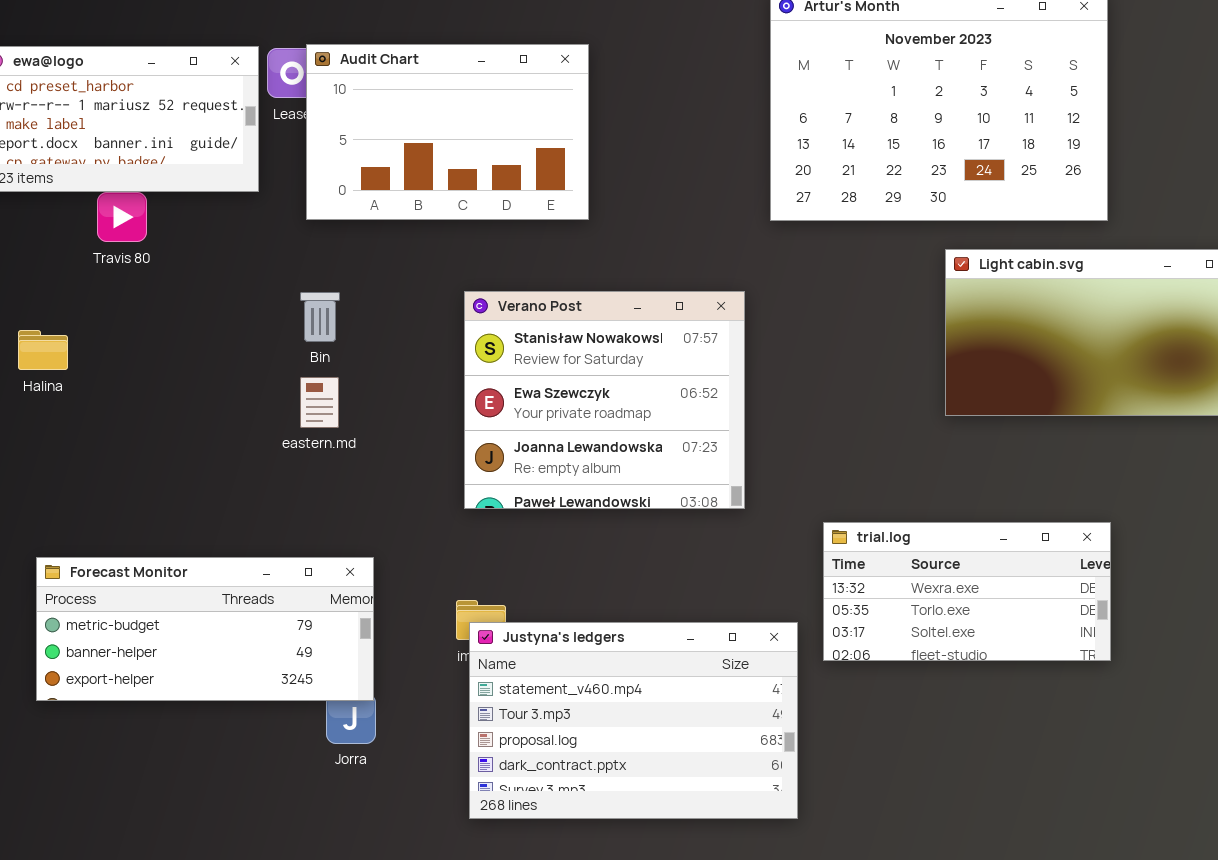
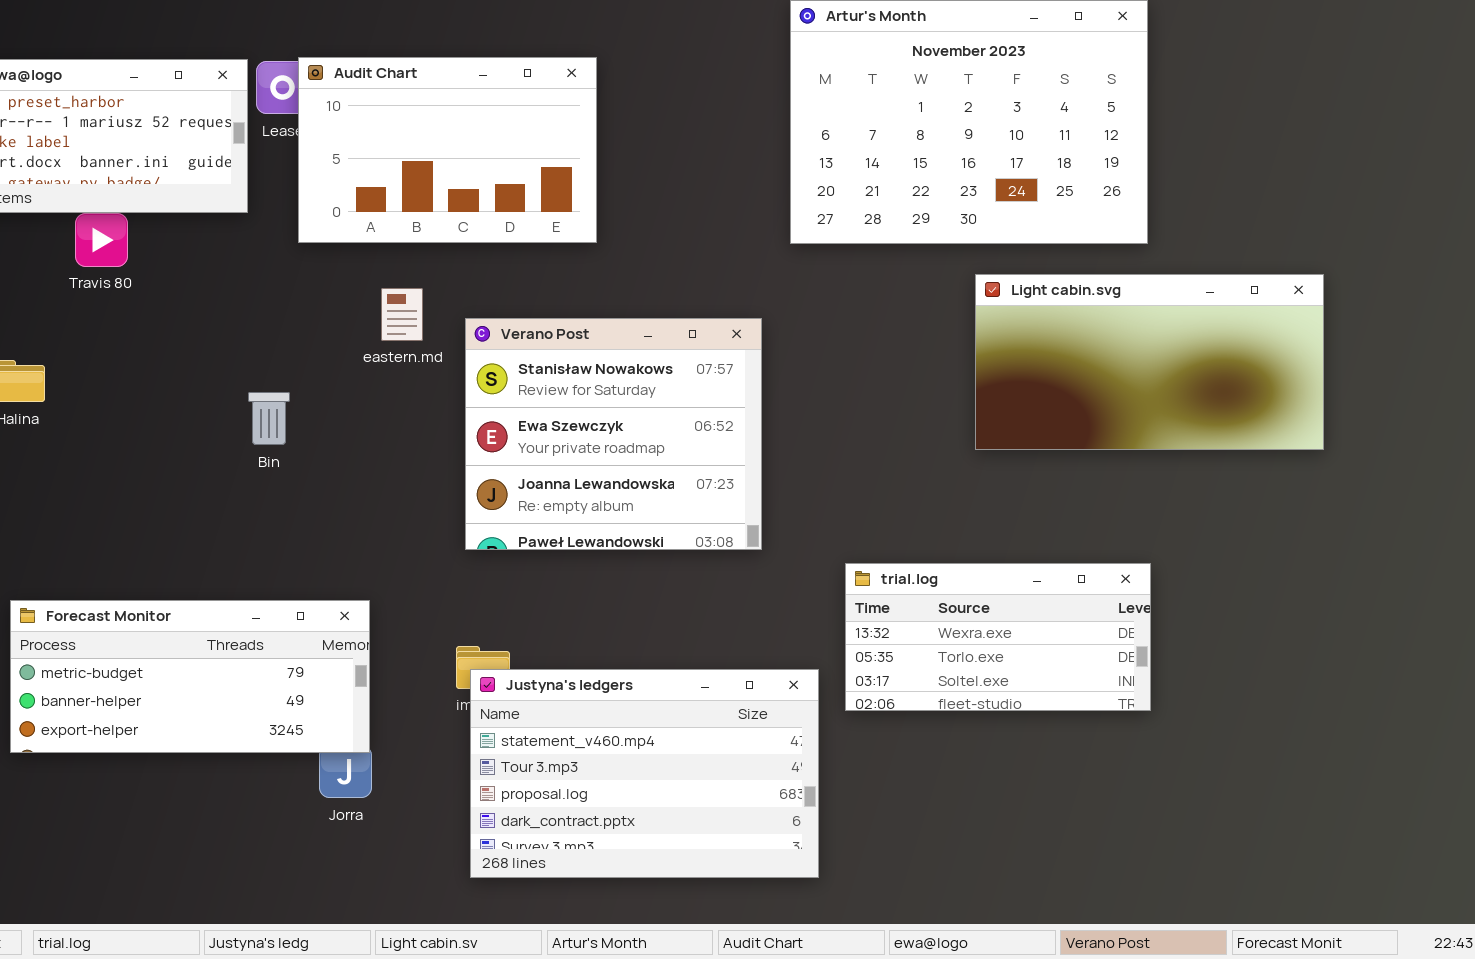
Bin: [300,292,340,342] -> [248,392,290,445], moved
eastern.md: [300,377,339,428] -> [381,288,423,341], moved

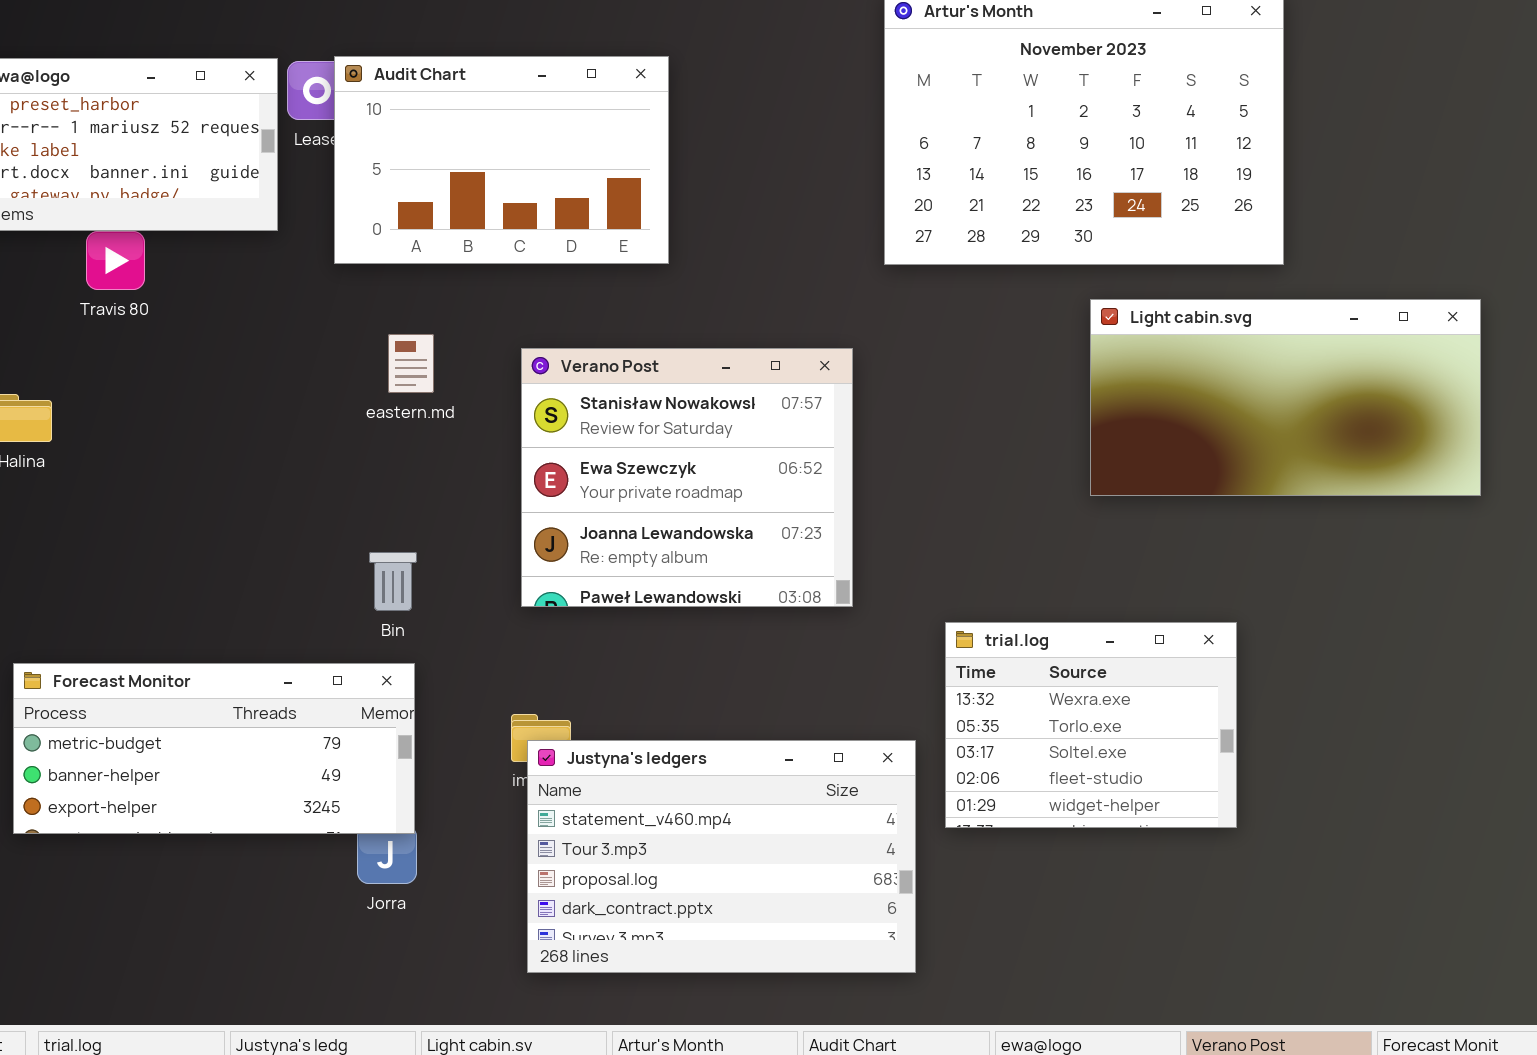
eastern.md: [381,288,423,341] -> [388,334,434,393], moved
Bin: [248,392,290,445] -> [369,552,417,611], moved
trial.log: [845,563,1151,711] -> [945,622,1237,828], resized

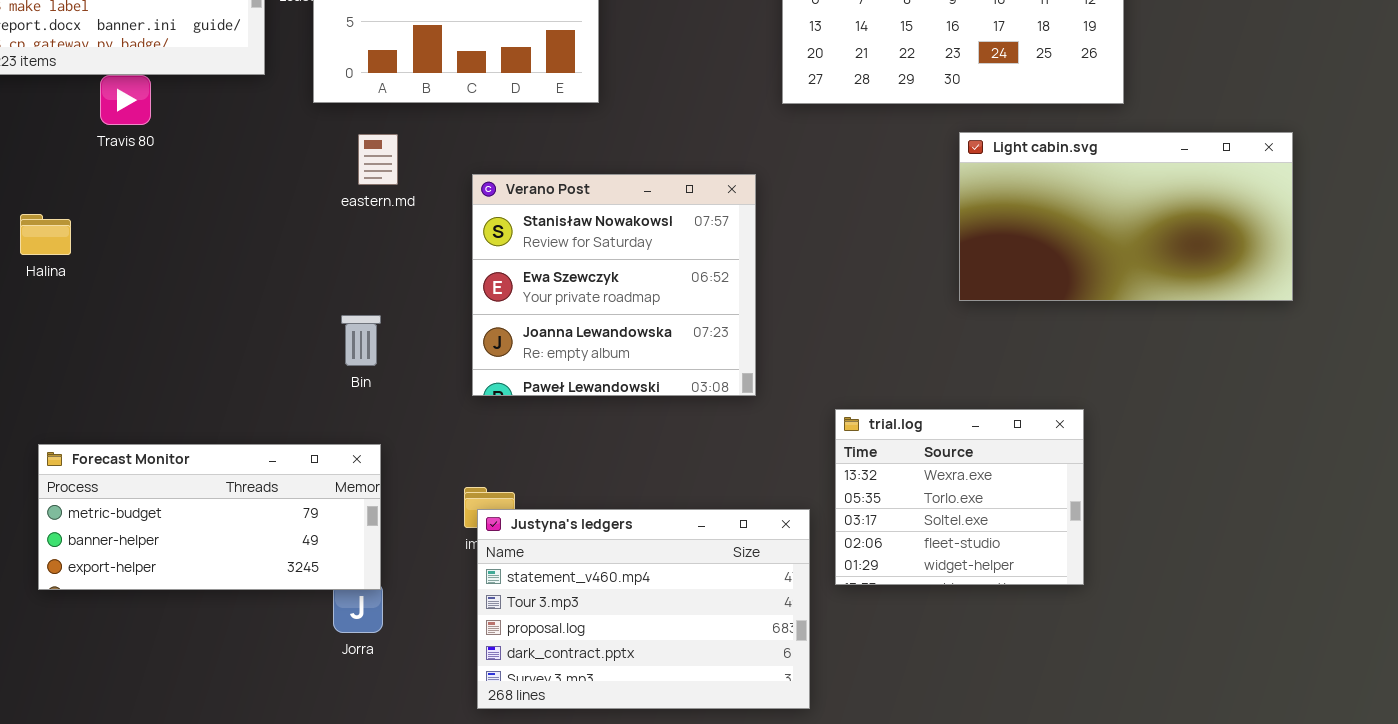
eastern.md: [388,334,434,393] -> [358,134,398,185], moved
Bin: [369,552,417,611] -> [341,315,381,366], moved

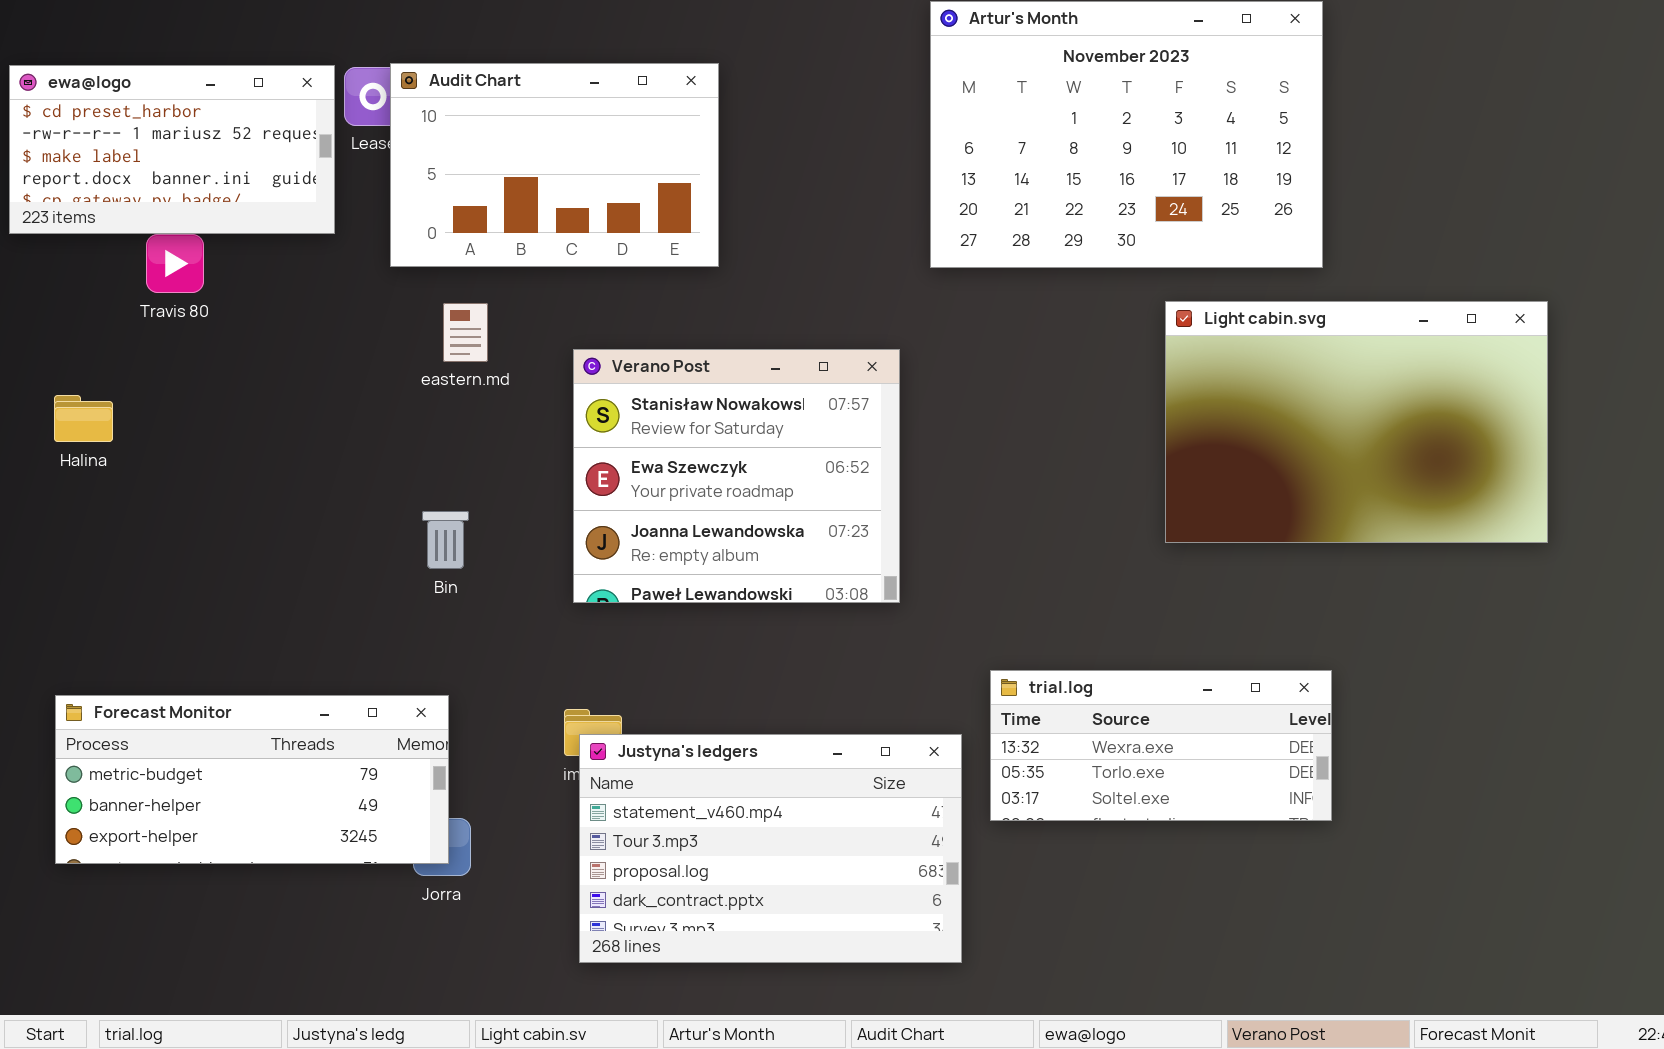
Light cabin.svg: [959,132,1293,301] -> [1165,301,1548,543], moved, resized
trial.log: [835,409,1084,585] -> [990,670,1332,821], resized
Forecast Monitor: [38,444,381,590] -> [55,695,449,864], moved

